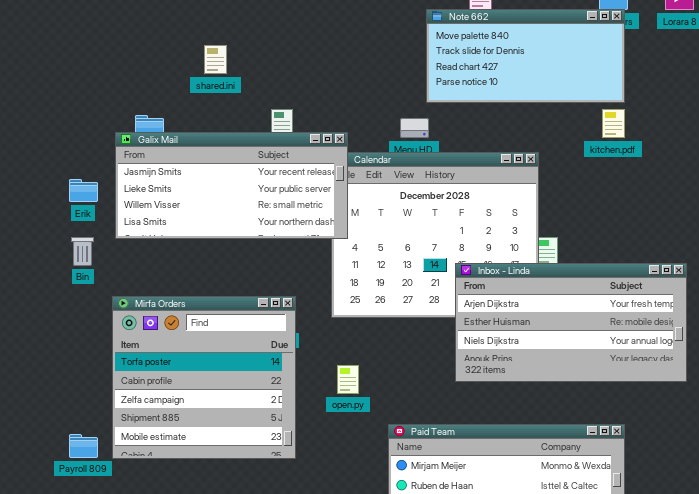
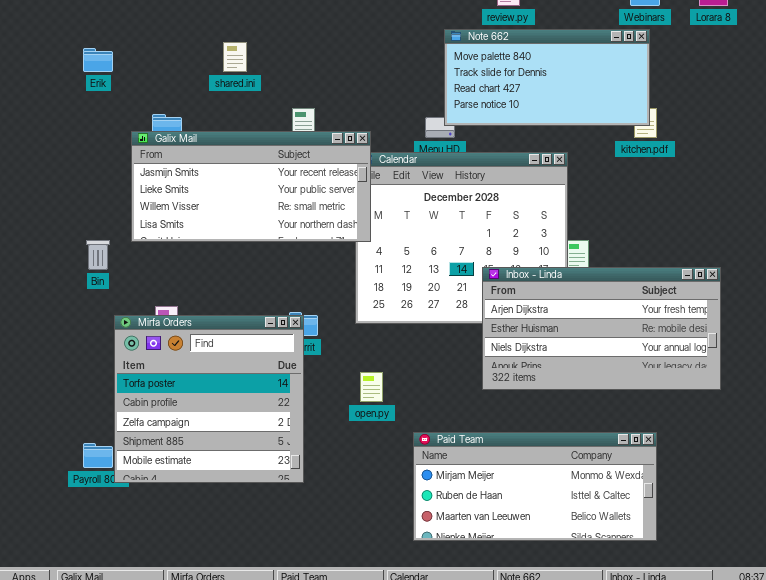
Note 662: [426,9,625,103] -> [444,29,650,126], moved
Erik: [69,179,98,202] -> [83,48,113,72], moved
Mirfa Orders: [112,296,296,459] -> [114,315,304,483], moved

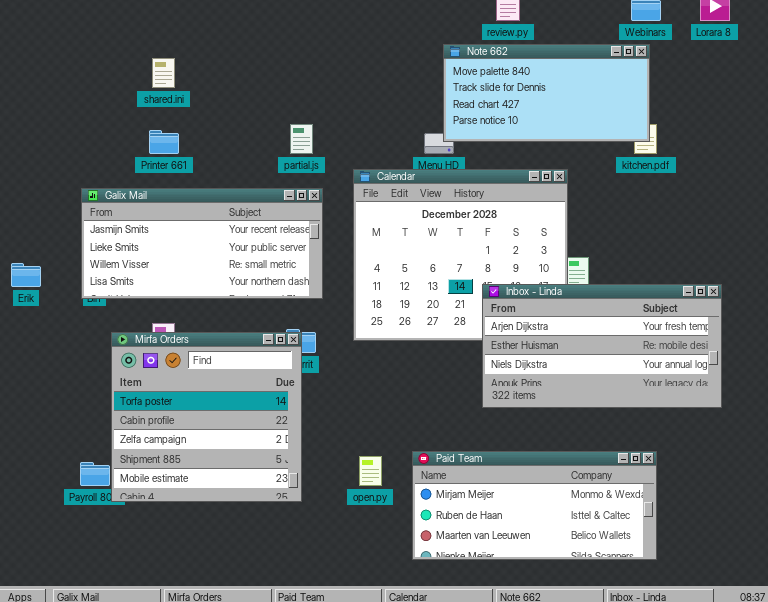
shared.ini: [223,42,247,72] -> [152,58,175,88], moved
Erik: [83,48,113,72] -> [11,263,41,287], moved
Galix Mail: [131,131,371,242] -> [81,188,323,299], moved
open.py: [360,372,383,402] -> [359,456,382,486], moved

